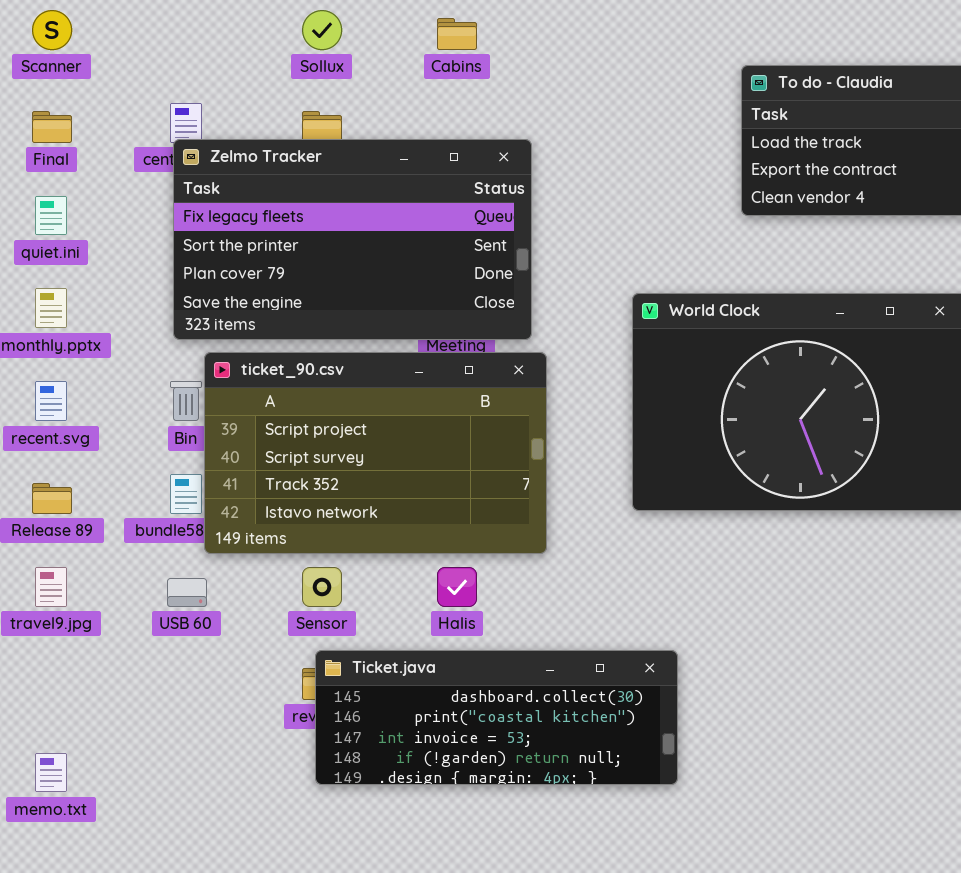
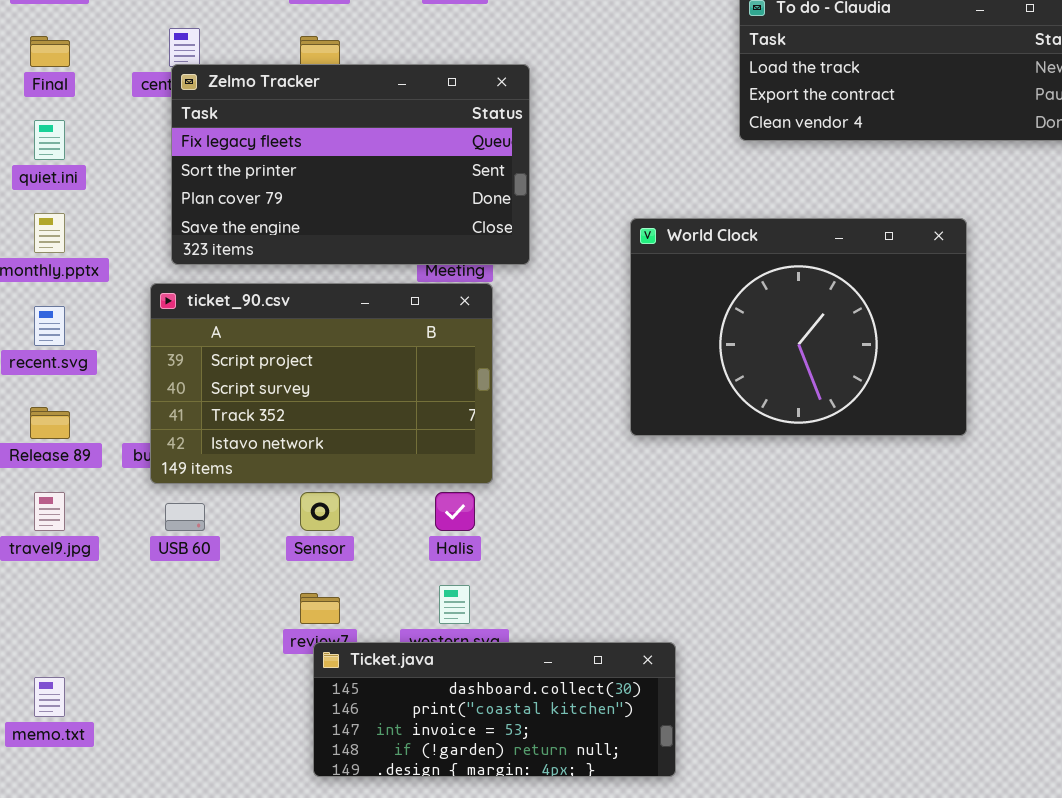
ticket_90.csv: [204,352,547,554] -> [150,283,493,484], moved
Ticket.java: [315,650,678,785] -> [313,642,676,777], moved

